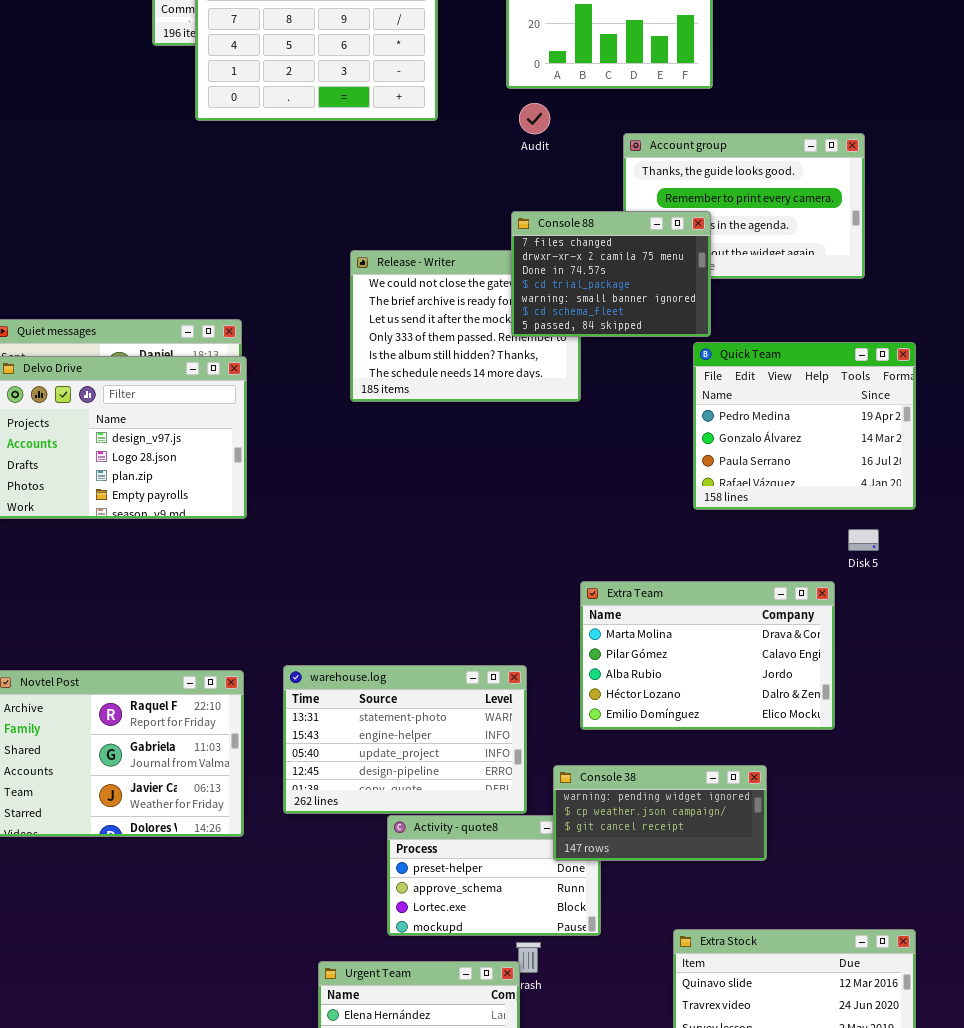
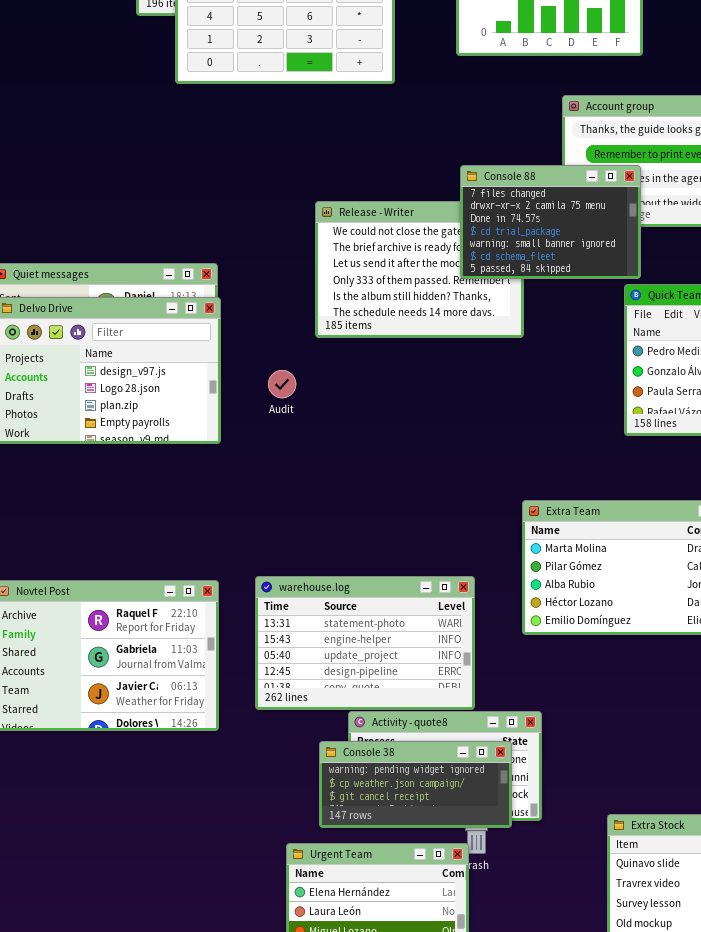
Audit: [519,103,550,134] -> [268,370,296,398], moved
Console 38: [553,765,767,861] -> [319,741,512,828], moved

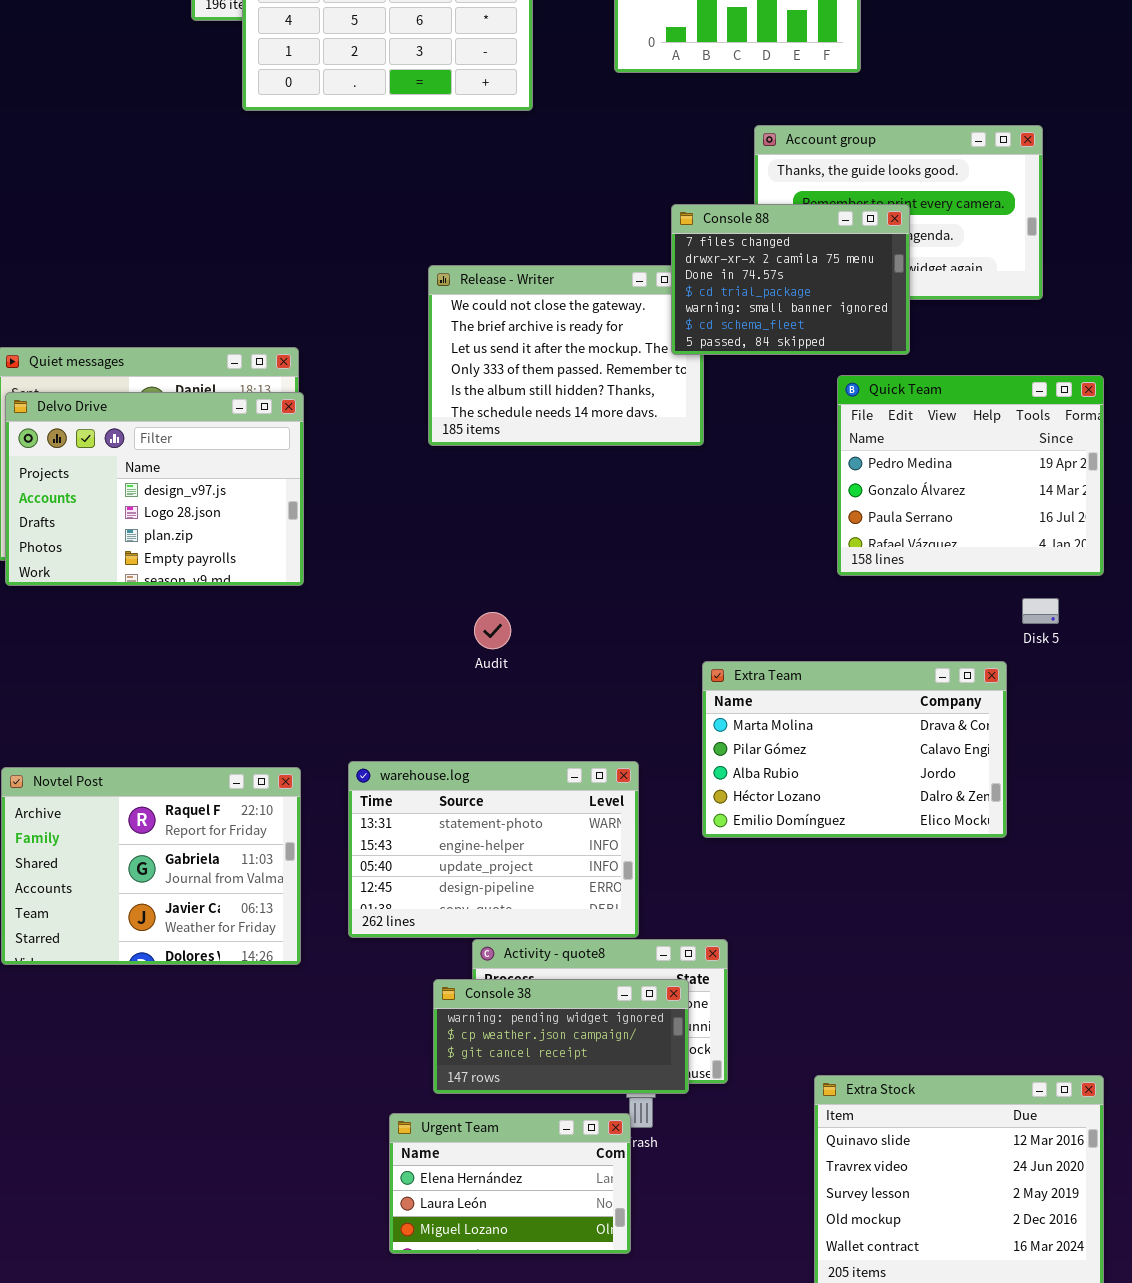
Console 88: [460,165,641,279] -> [671,204,910,355], moved
Audit: [268,370,296,398] -> [474,612,511,649], moved

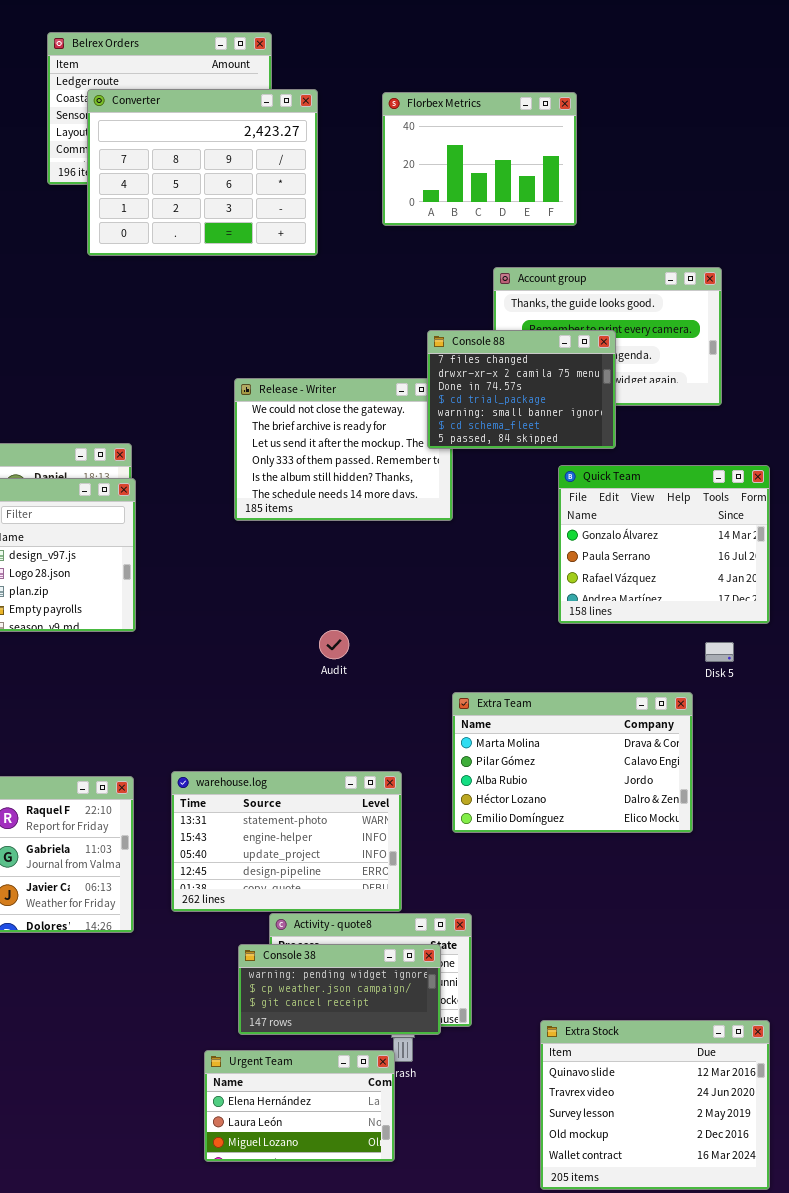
Quick Team: [837,375,1104,576] -> [558,465,770,624], scrolled down 1 row
Audit: [474,612,511,649] -> [319,630,349,659], moved

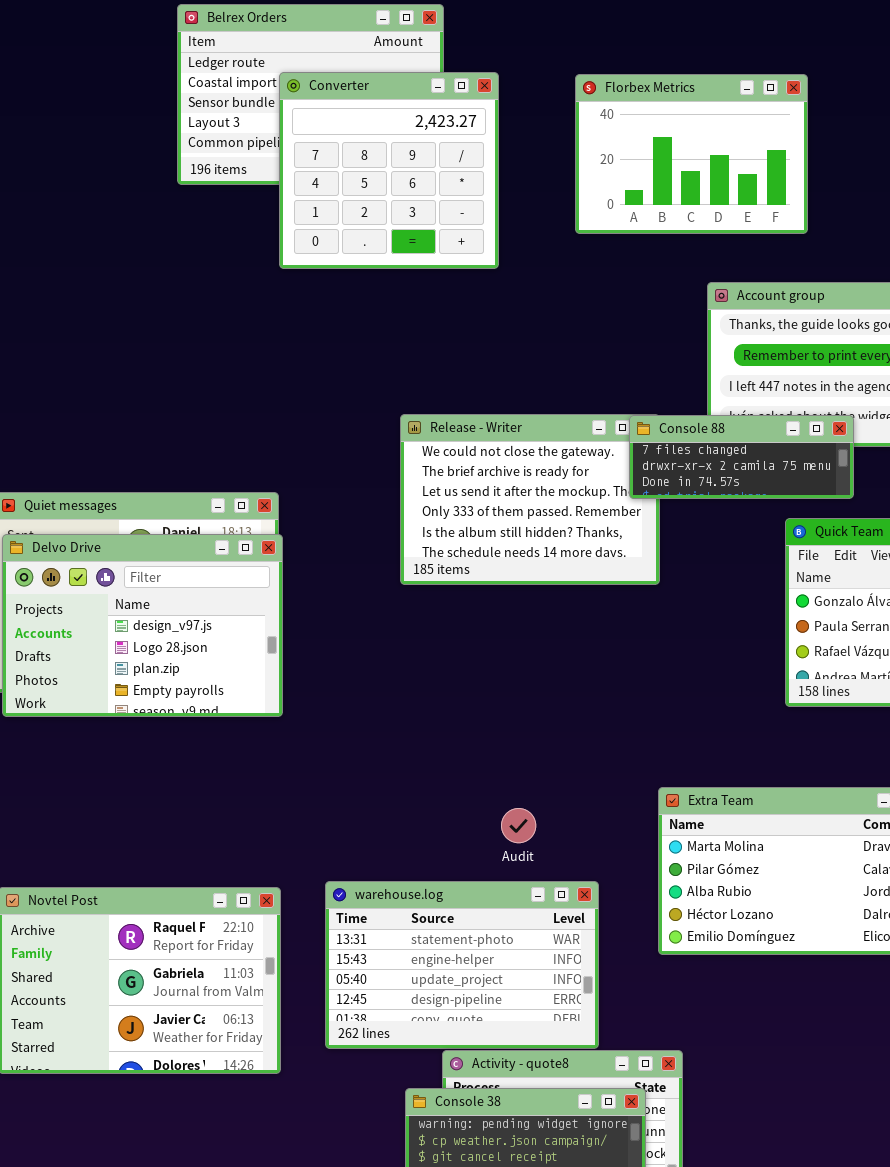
Converter: [87,89,318,256] -> [279,72,499,269], resized
Console 88: [427,330,616,449] -> [629,415,854,499], resized
Audit: [319,630,349,659] -> [501,808,536,843], moved

